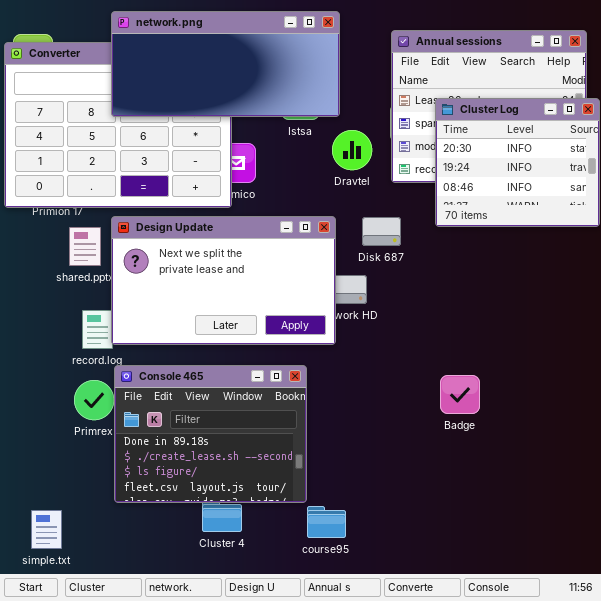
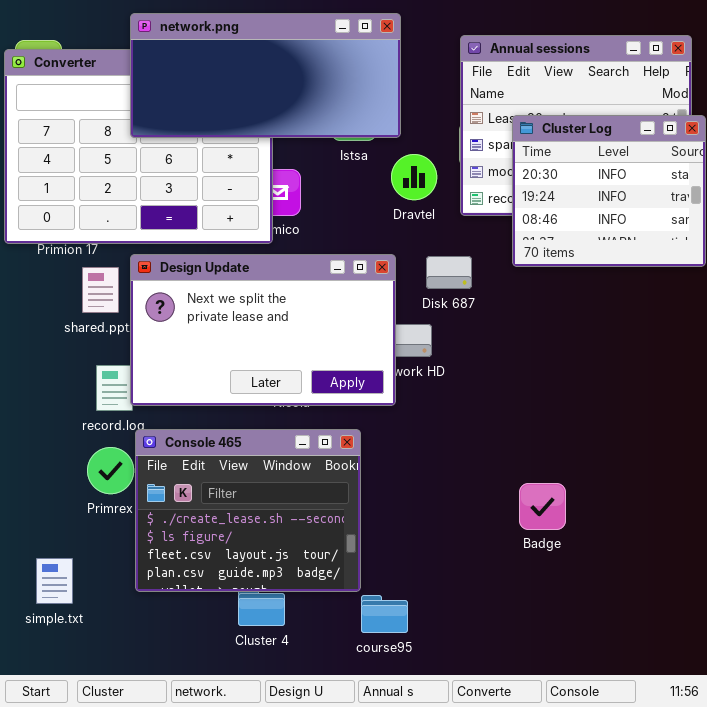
Console 465: [114,365,307,503] -> [135,429,361,592], scrolled down 1 row
Badge: [440,375,480,414] -> [519,483,566,530], moved
simple.txt: [31,510,62,549] -> [36,558,73,604], moved

